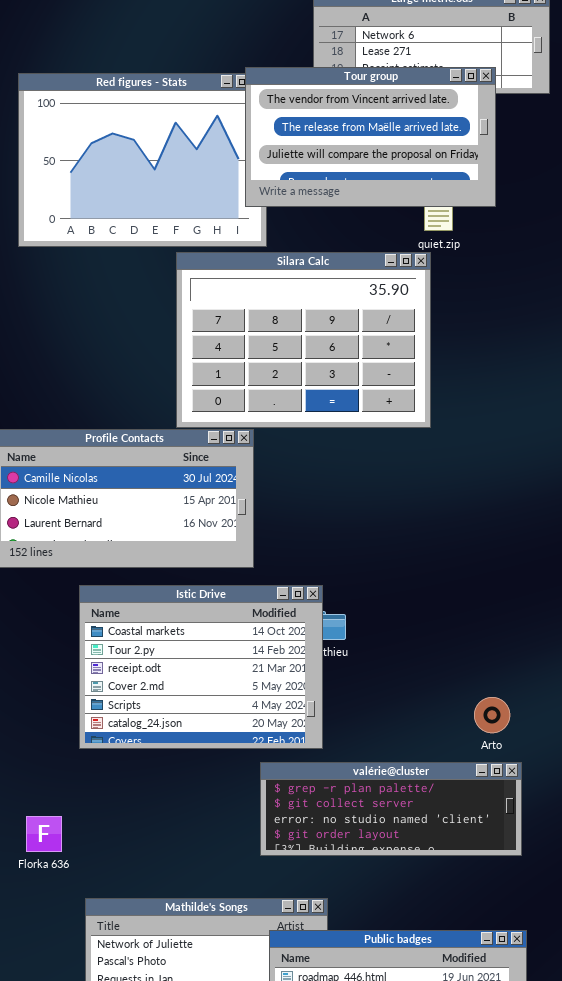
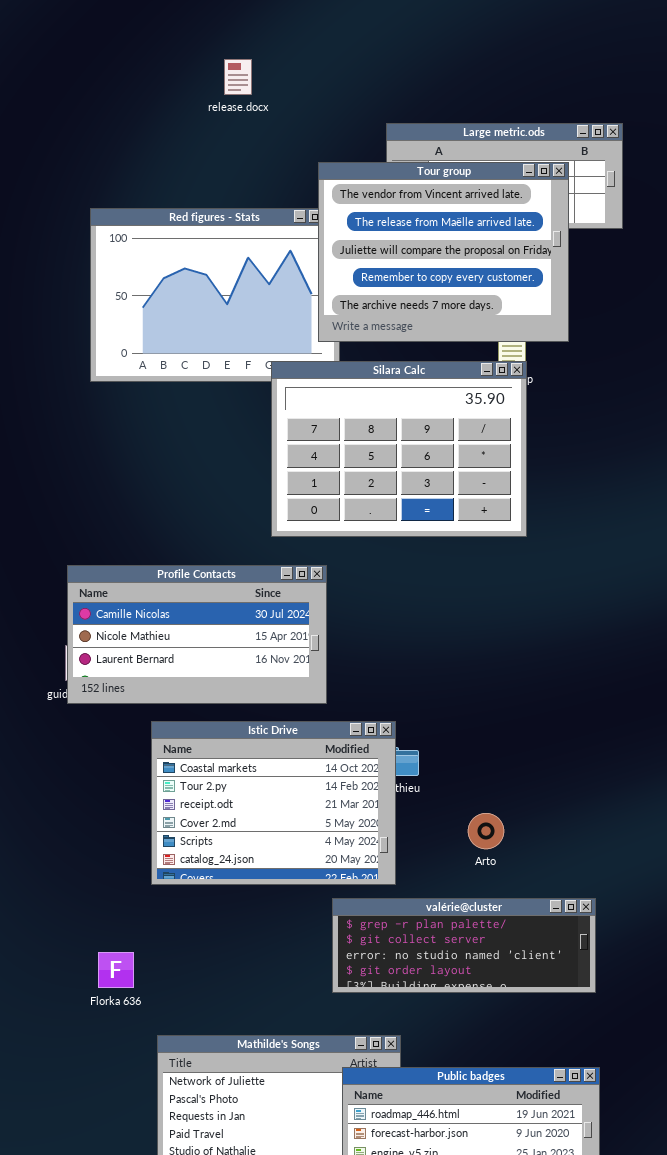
Tour group: [245,67,496,207] -> [318,162,569,342], resized
Silara Calc: [176,252,431,428] -> [271,361,527,537], moved
Arto: [474,697,510,733] -> [468,813,504,849], moved

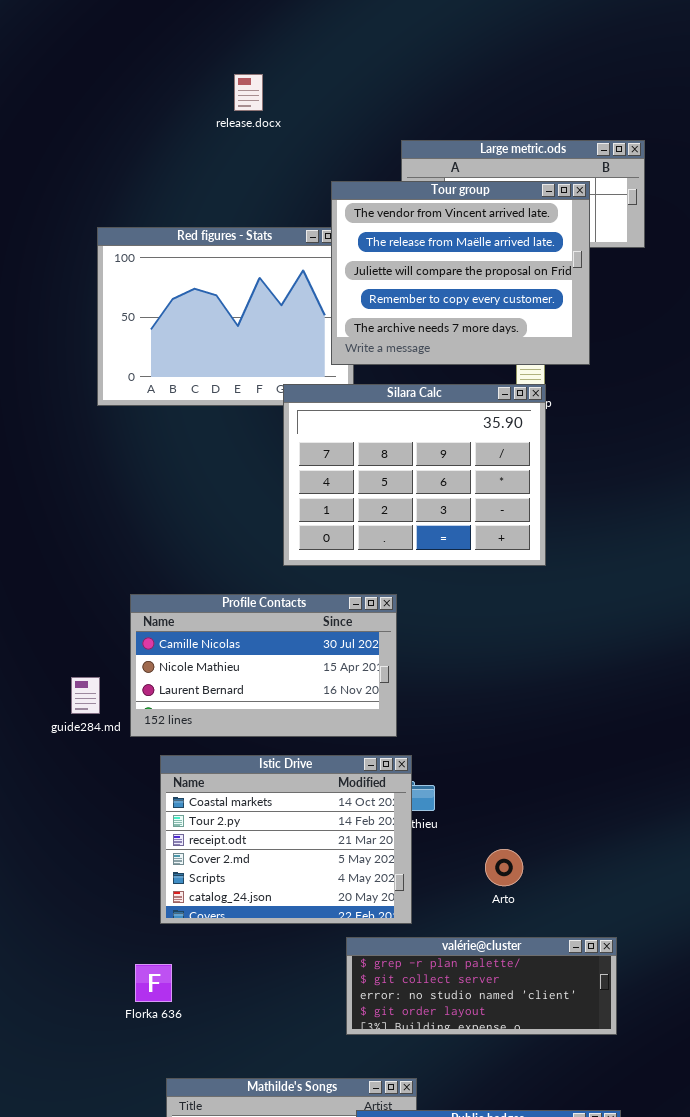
Profile Contacts: [67,565,327,704] -> [130,594,397,737], moved
Florka 636: [98,952,134,988] -> [135,964,172,1002], moved

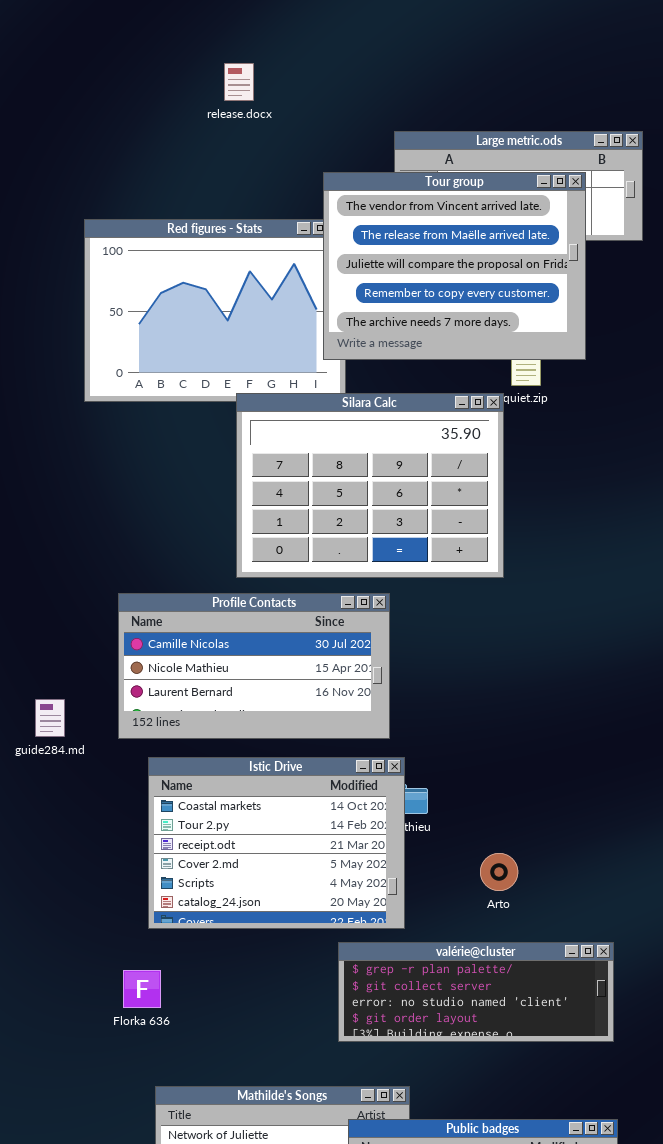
Silara Calc: [283,384,546,566] -> [236,393,504,578], moved
guide284.md: [71,677,100,714] -> [35,699,65,737], moved

